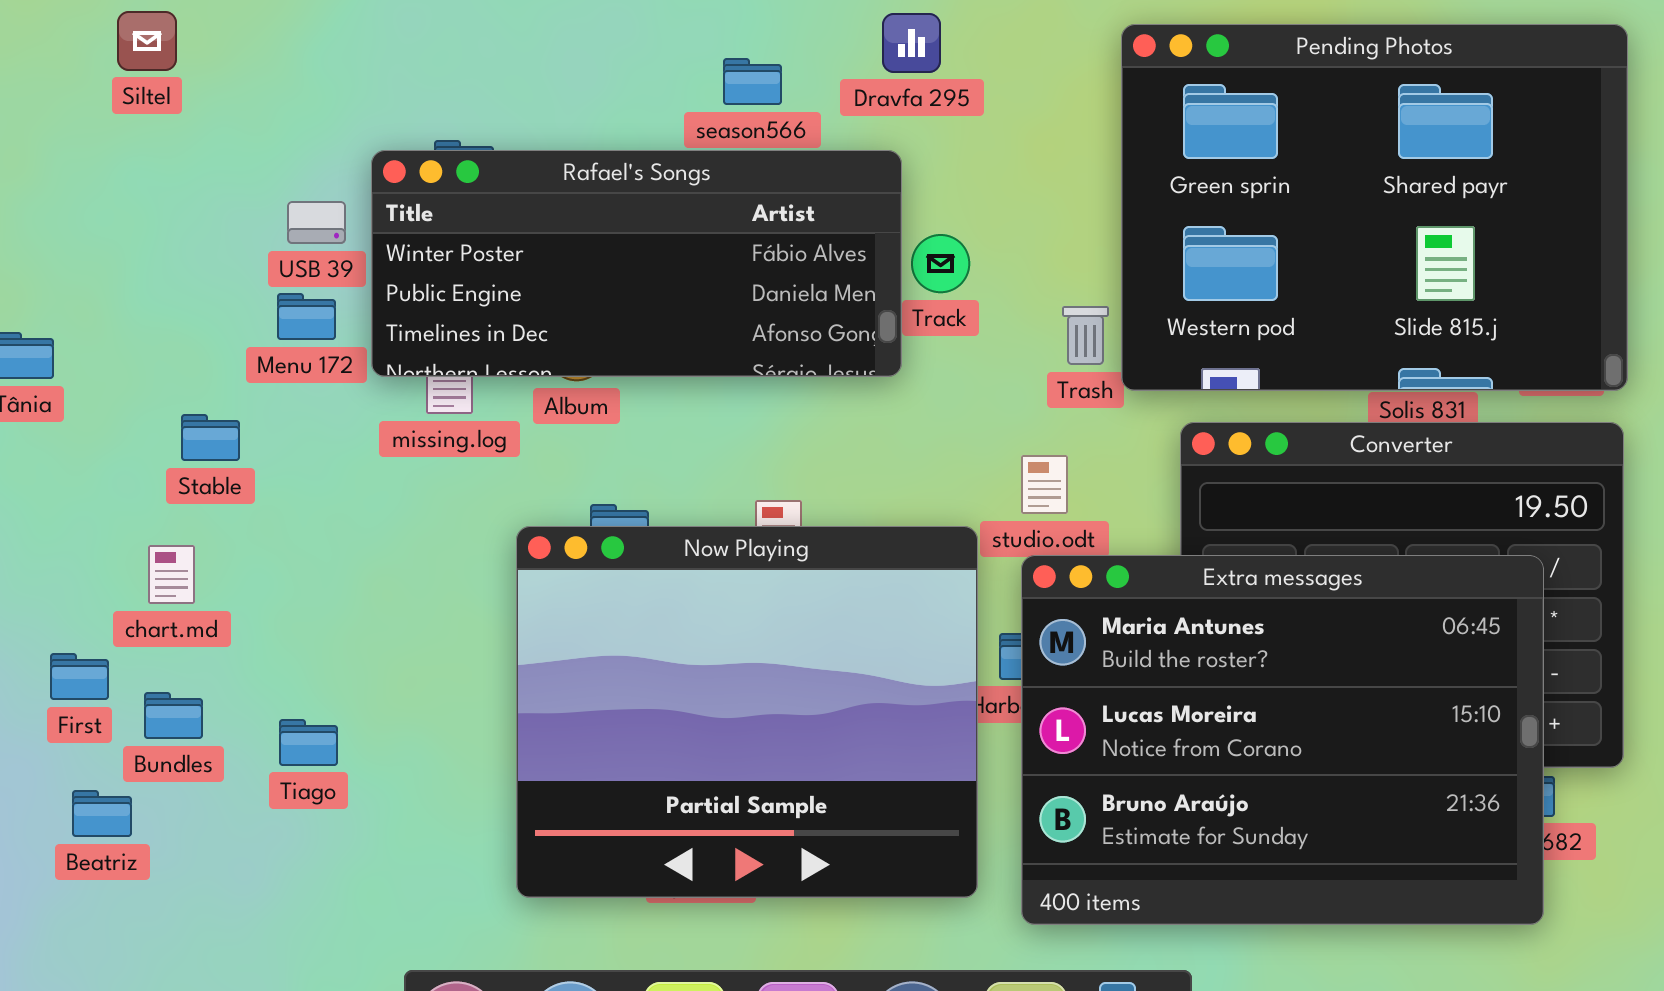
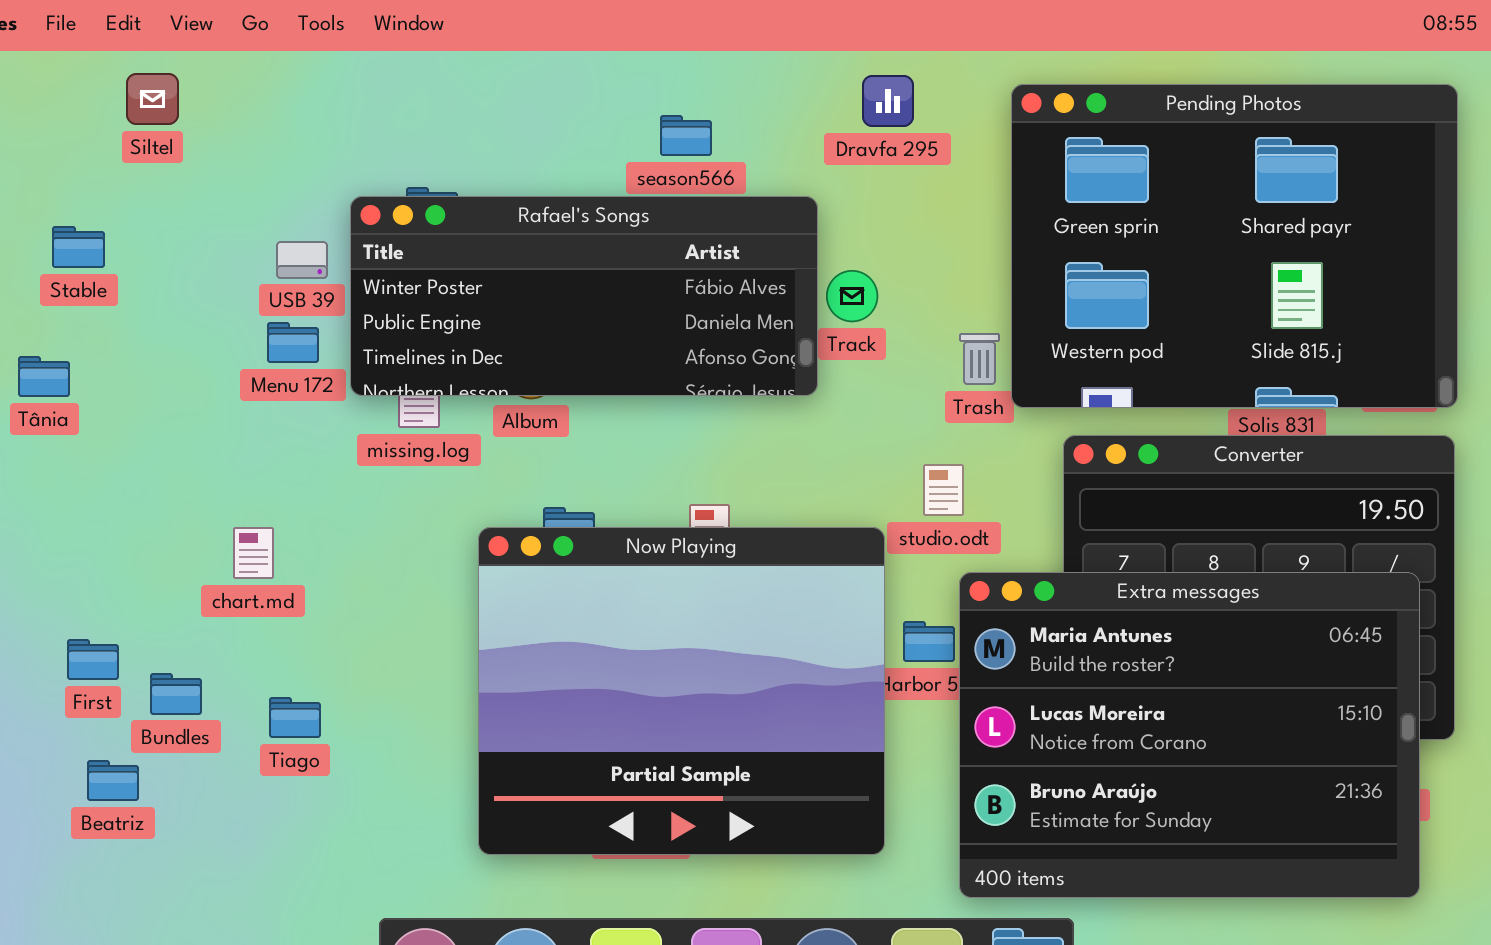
Dravfa 295: [882,13,941,73] -> [862,75,914,127], moved
Stable: [181,414,240,461] -> [52,226,105,268], moved
chart.md: [148,545,195,604] -> [233,527,274,579], moved
Extra messages: [1021,555,1544,925] -> [959,572,1420,898], moved

